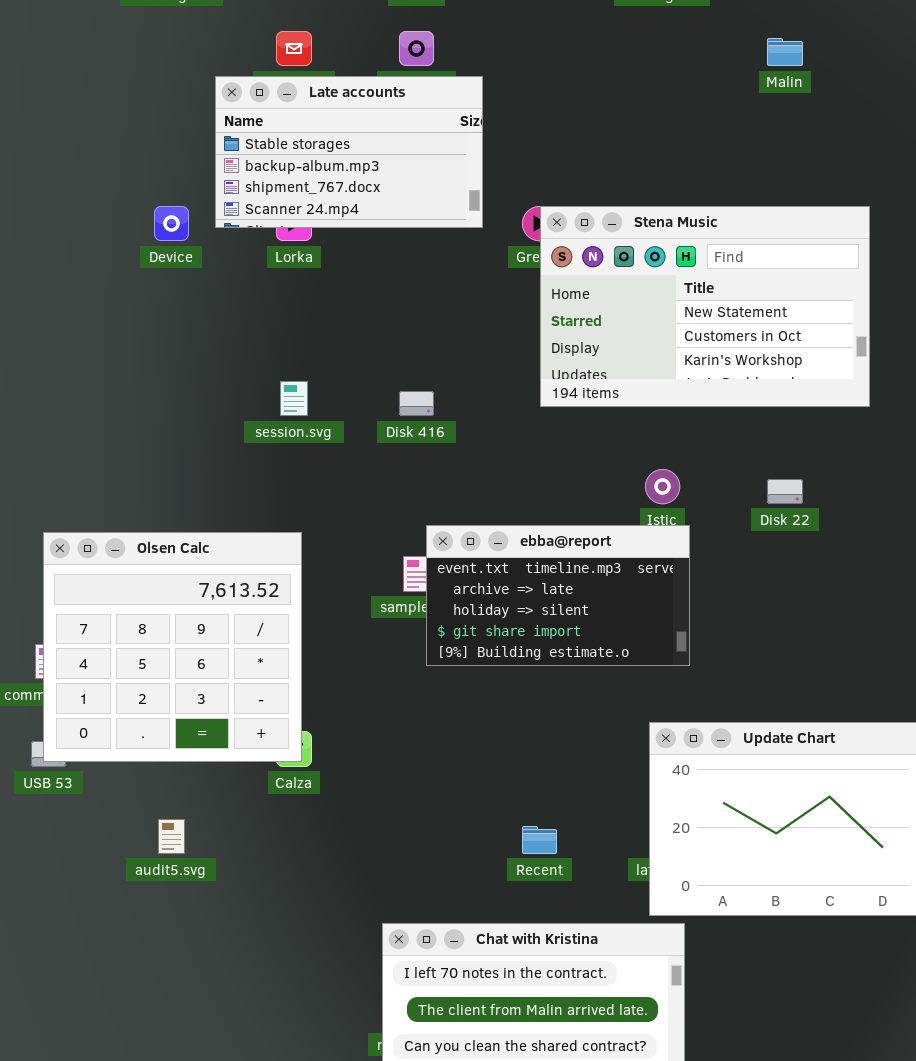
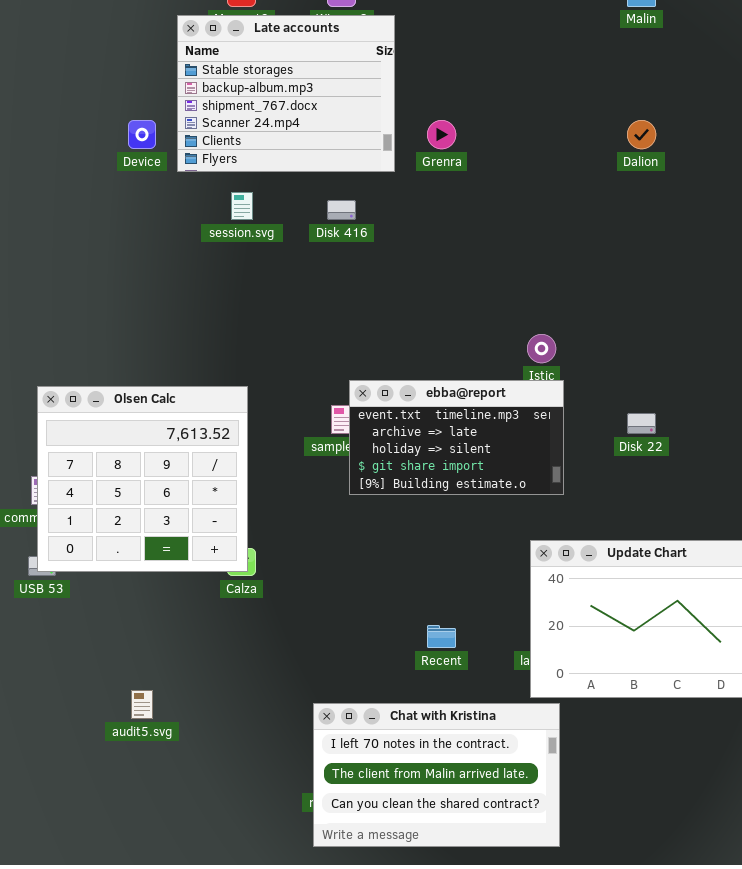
Late accounts: [215,76,483,228] -> [177,15,395,172], resized
Stena Music: [540,206,870,407] -> none, closed
session.svg: [280,381,308,416] -> [231,192,253,220], moved
Disk 416: [399,391,434,416] -> [327,200,356,220], moved
Disk 22: [767,479,803,504] -> [627,413,656,434], moved
audit5.svg: [158,819,185,854] -> [131,690,153,719], moved

